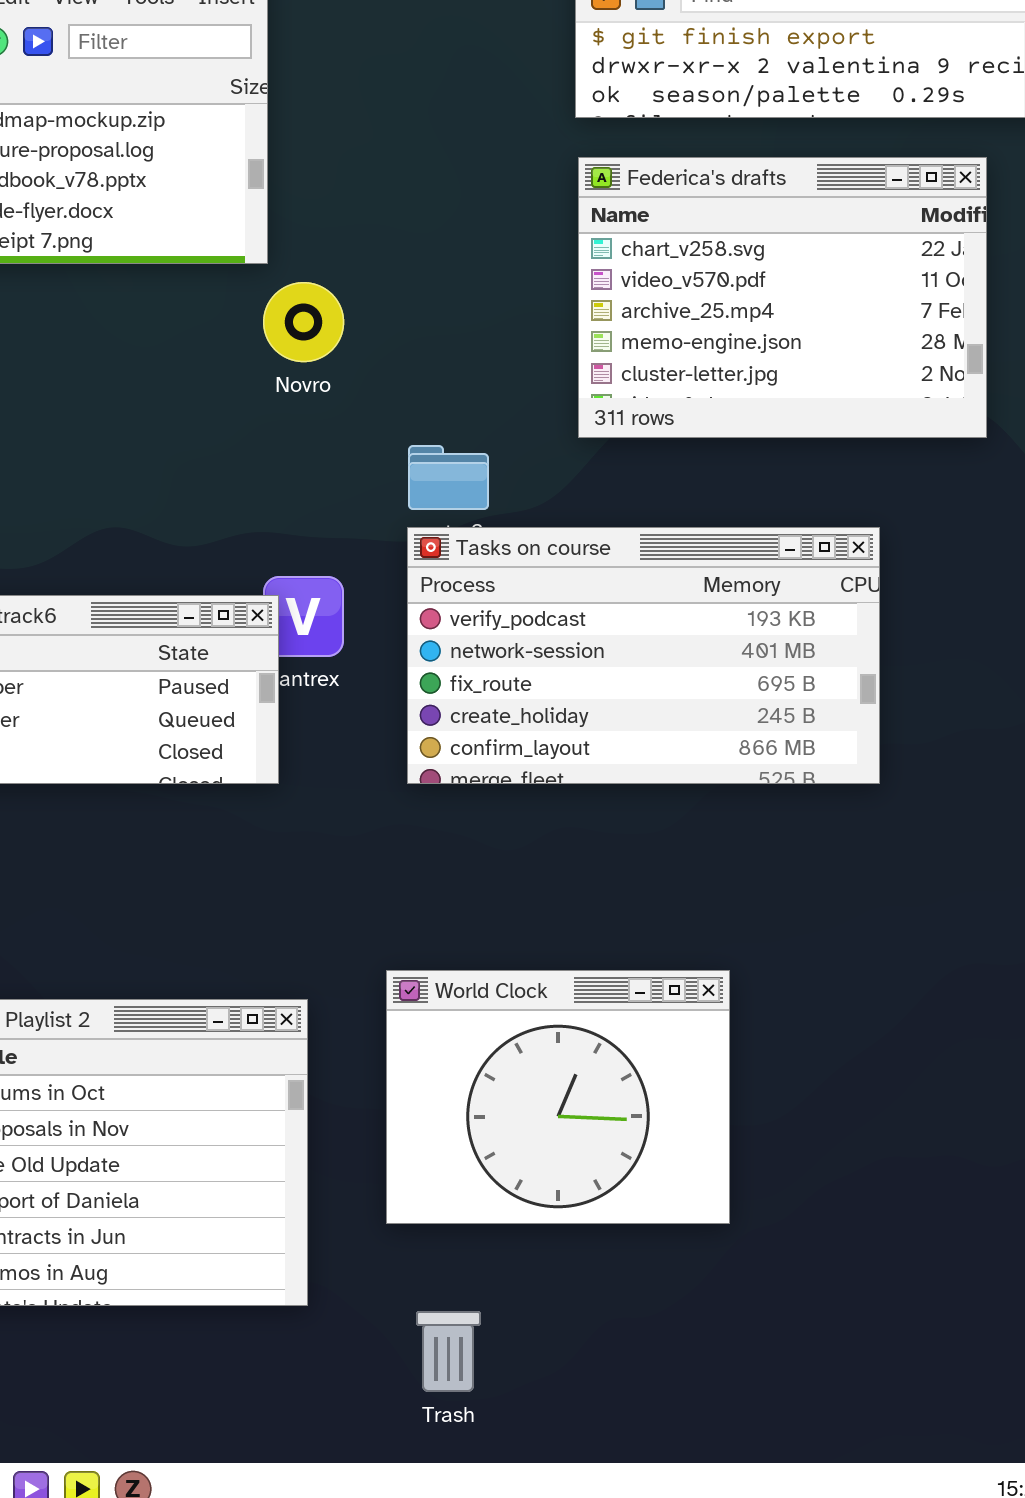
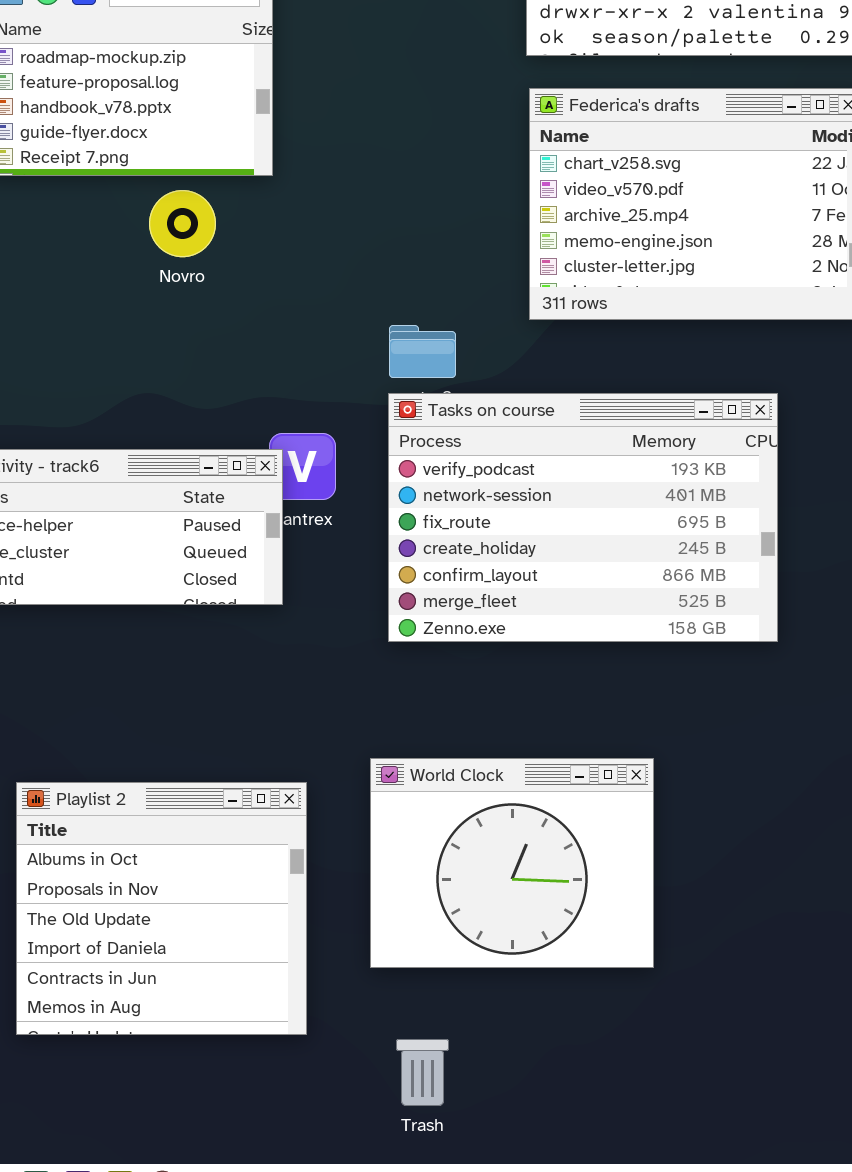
Novro: [263,282,344,362] -> [149,190,216,257], moved
Tasks on course: [407,527,880,784] -> [388,393,778,642], resized

